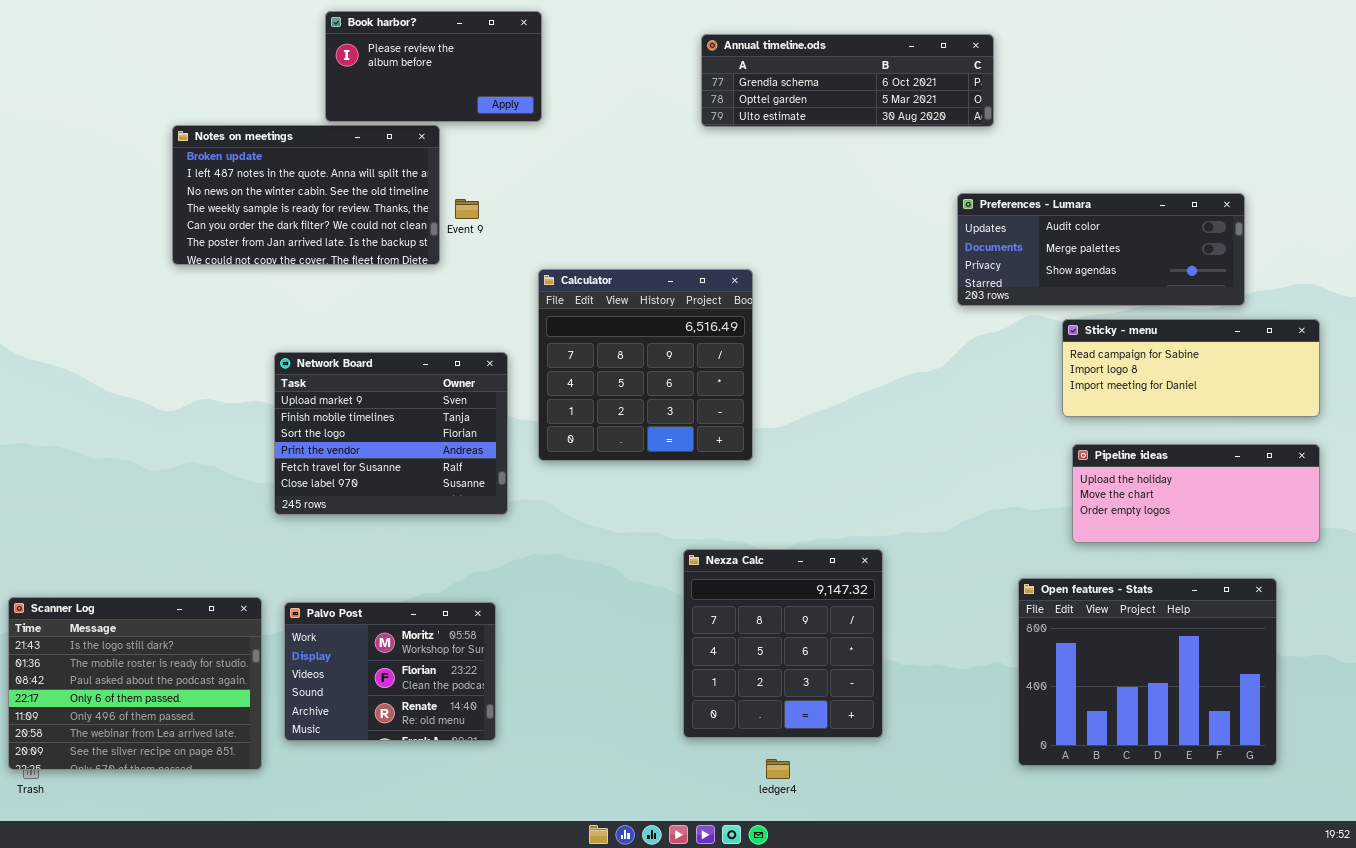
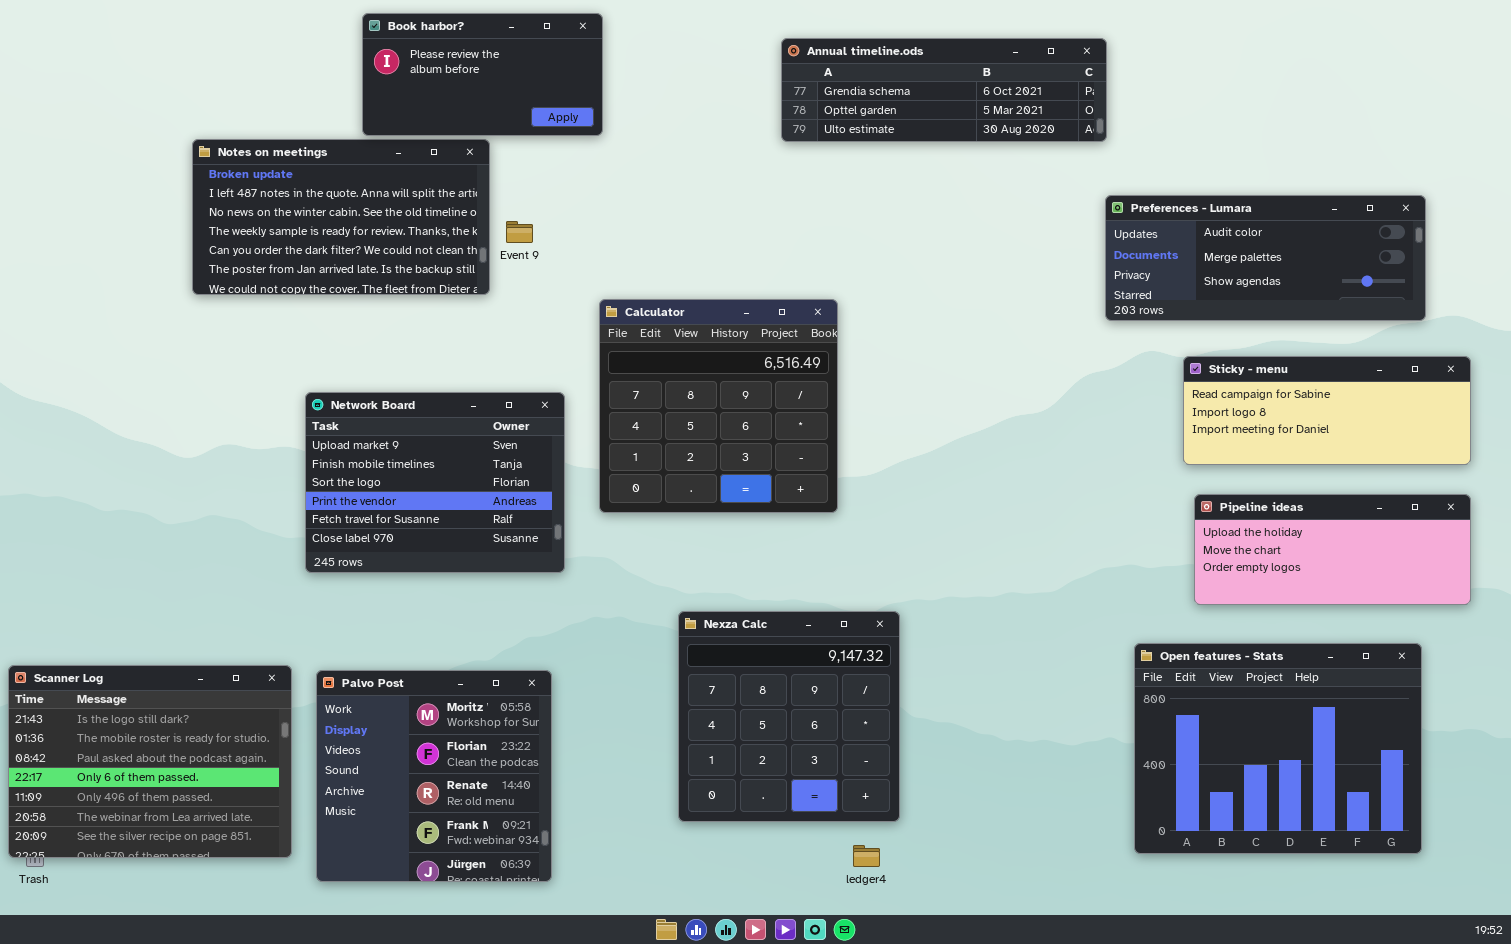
Preferences - Lumara: [957,193,1245,306] -> [1105,195,1426,321], moved
Nexza Calc: [683,549,883,738] -> [678,611,900,822], moved
Palvo Post: [284,602,496,741] -> [316,670,552,882], resized

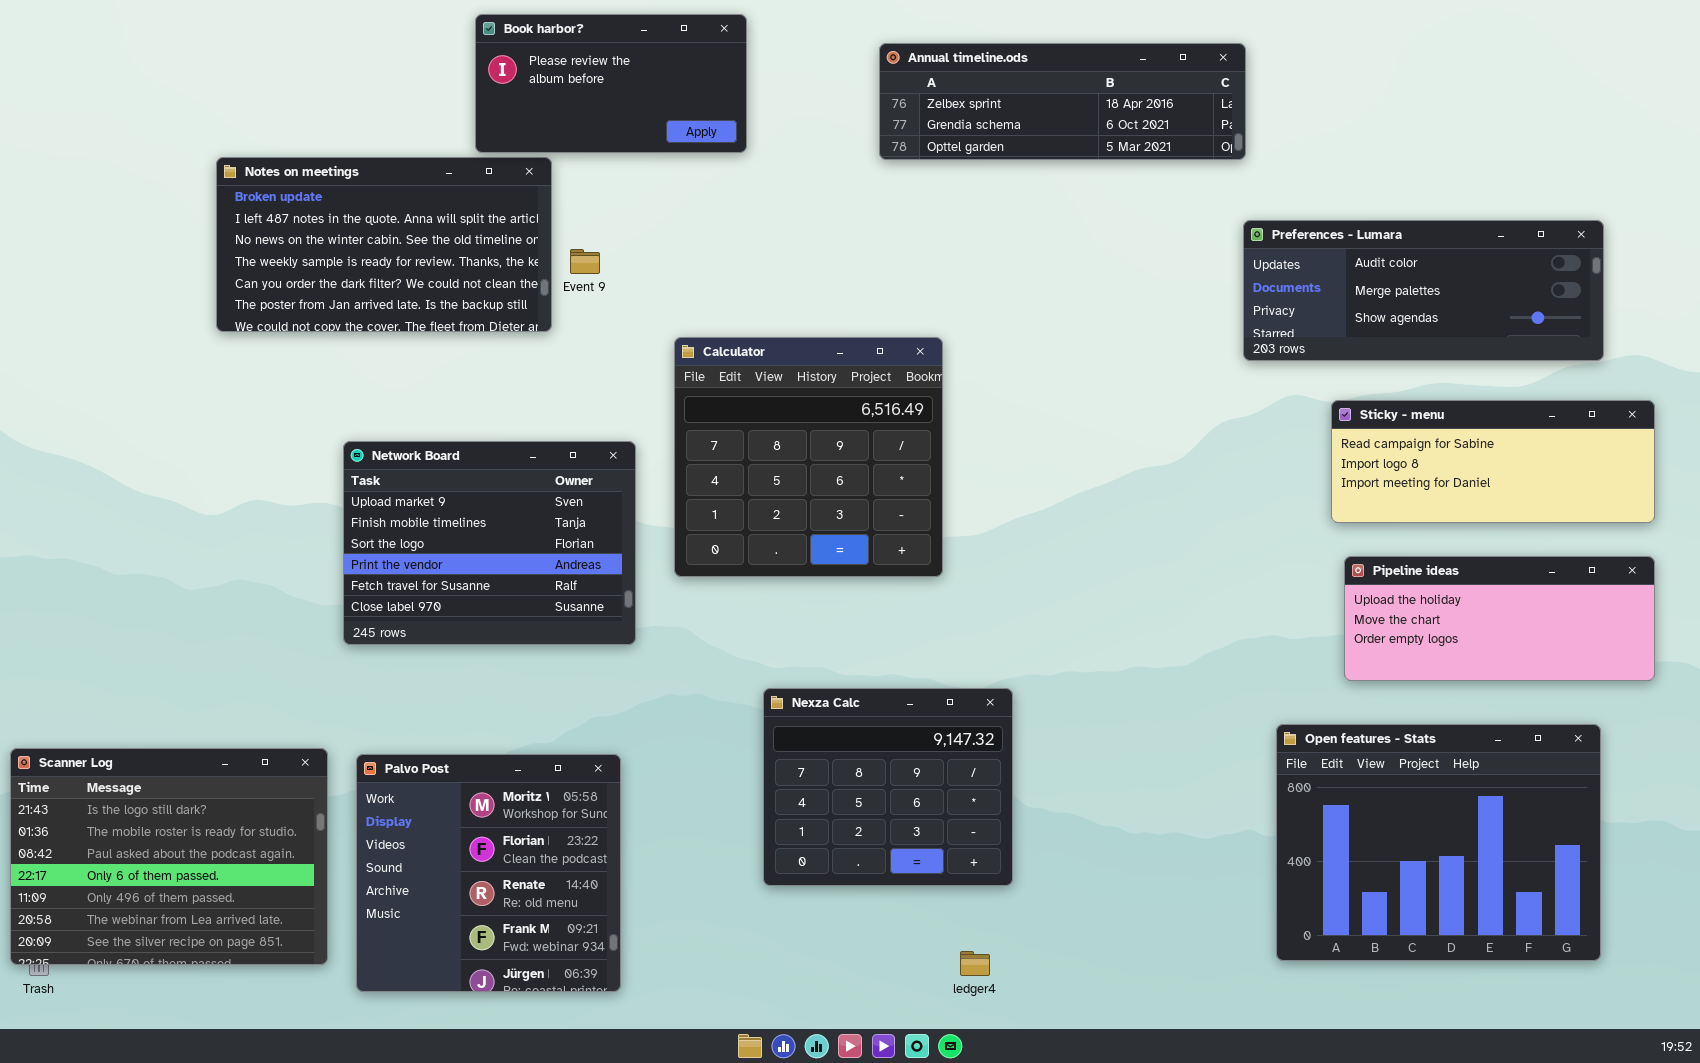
Book harbor?: [362,13,603,136] -> [475,14,747,153], moved
Annual timeline.ods: [781,38,1107,142] -> [879,43,1246,160], scrolled up 1 row
Nexza Calc: [678,611,900,822] -> [763,688,1013,886], resized

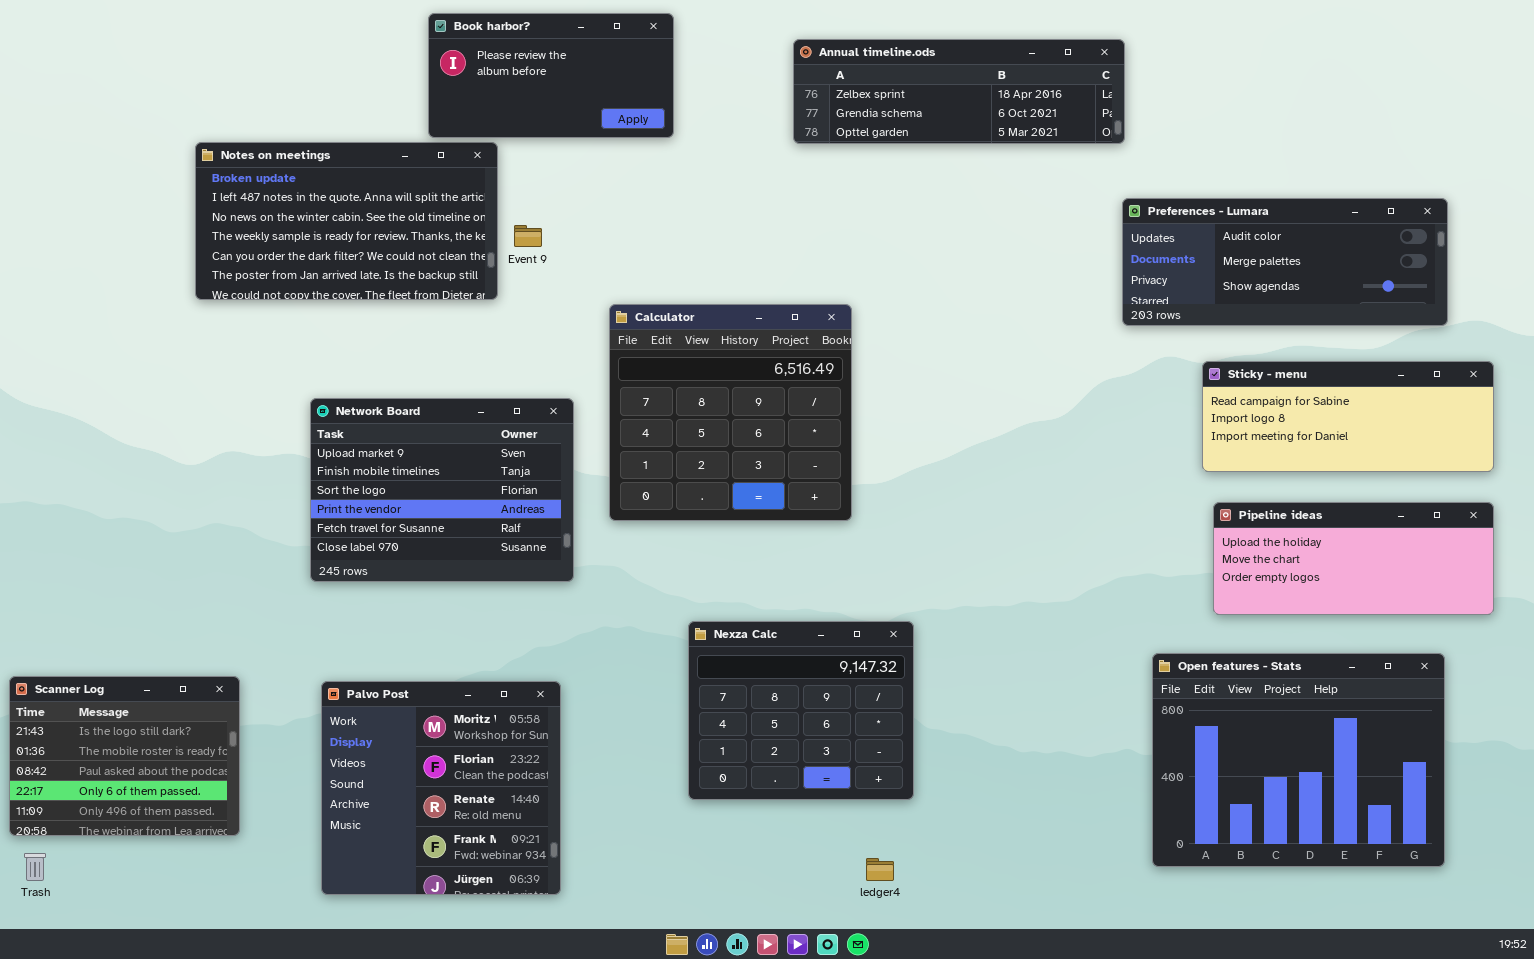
Scanner Log: [10,748,328,965] -> [9,676,240,836], resized

